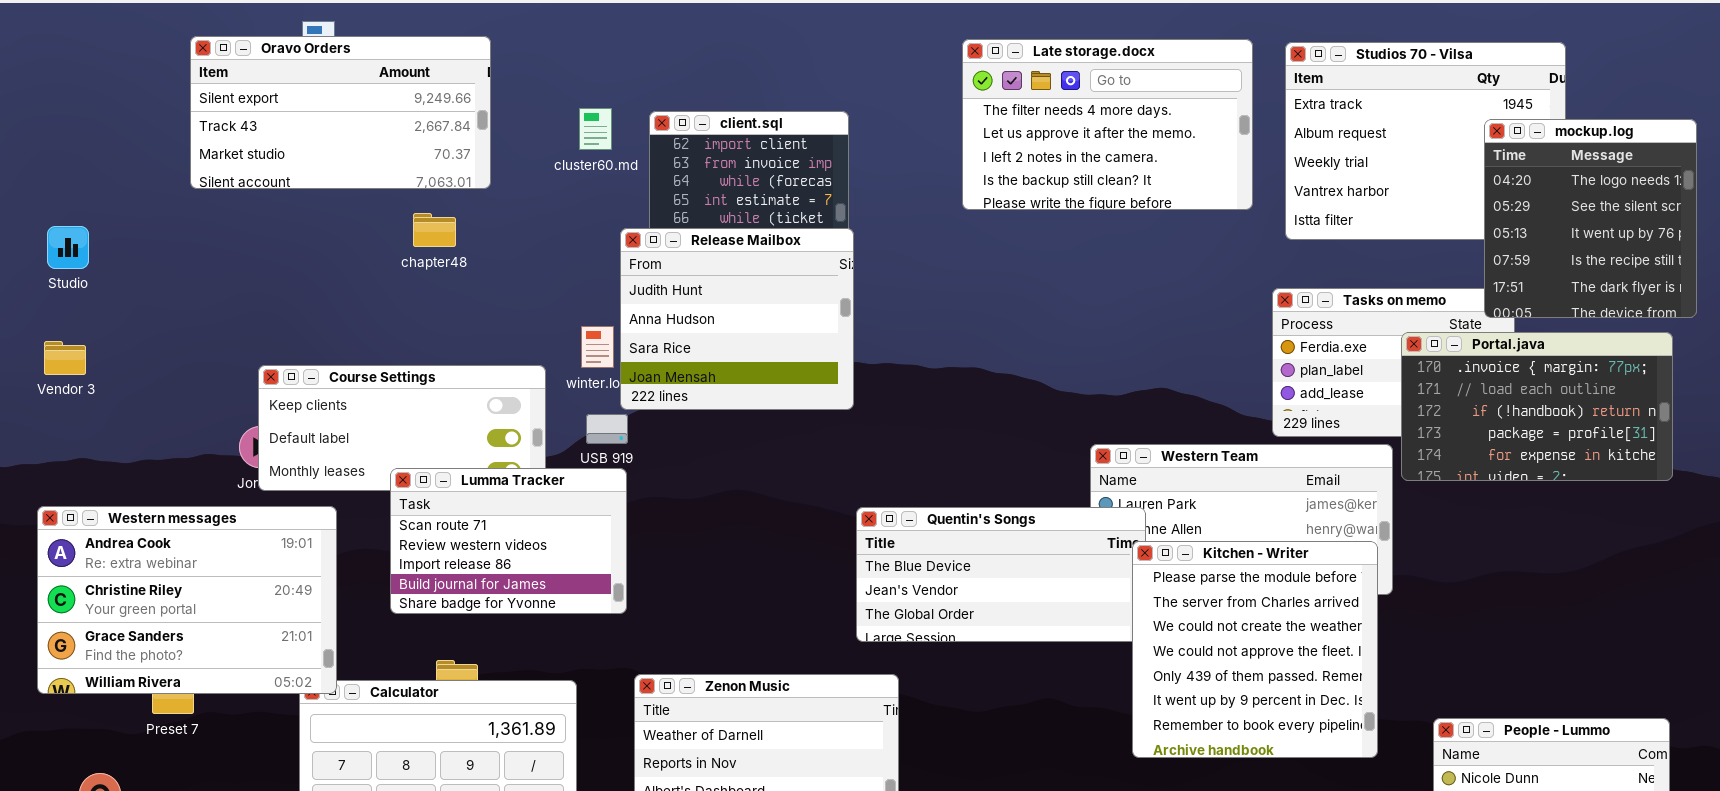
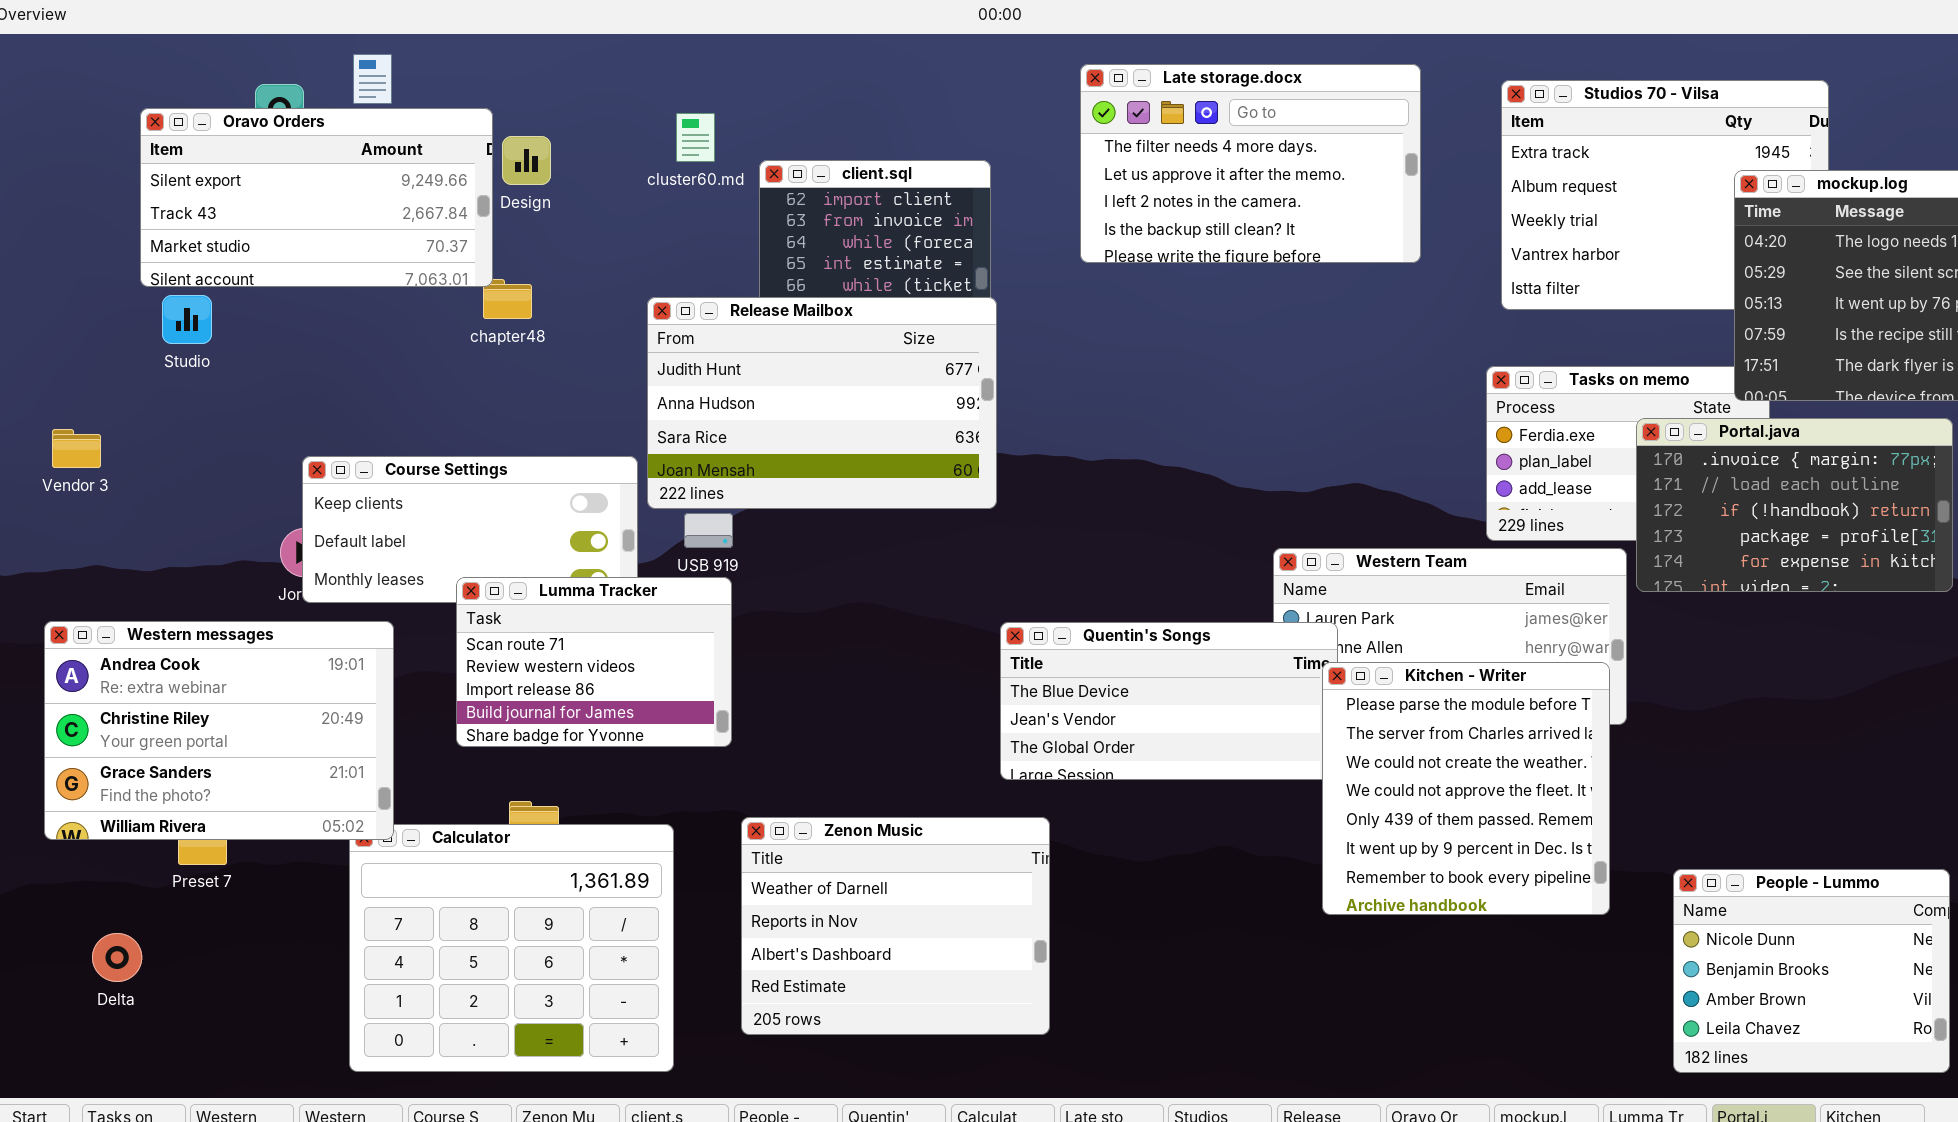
Oravo Orders: [190,36,491,189] -> [140,108,493,287], moved
Late storage.docx: [962,39,1253,210] -> [1080,64,1421,263], moved
cluster60.md: [579,108,612,150] -> [676,113,715,162], moved
Studio: [47,226,89,269] -> [162,295,212,344], moved
Release Mailbox: [620,228,854,410] -> [647,297,997,509], resized

